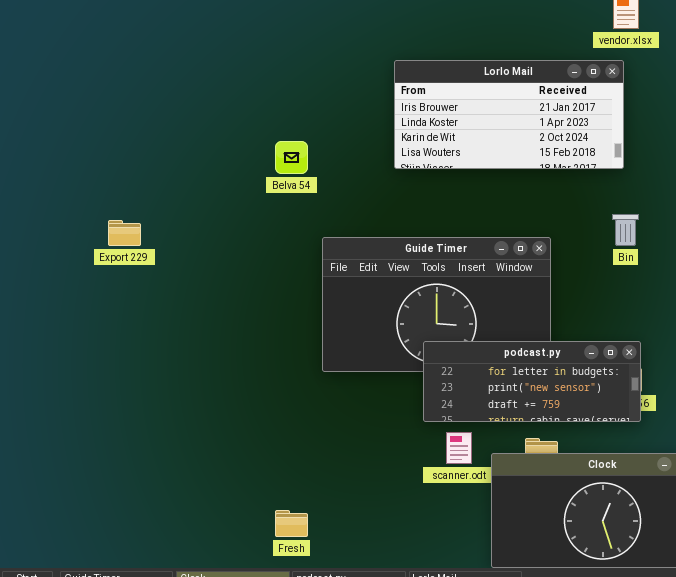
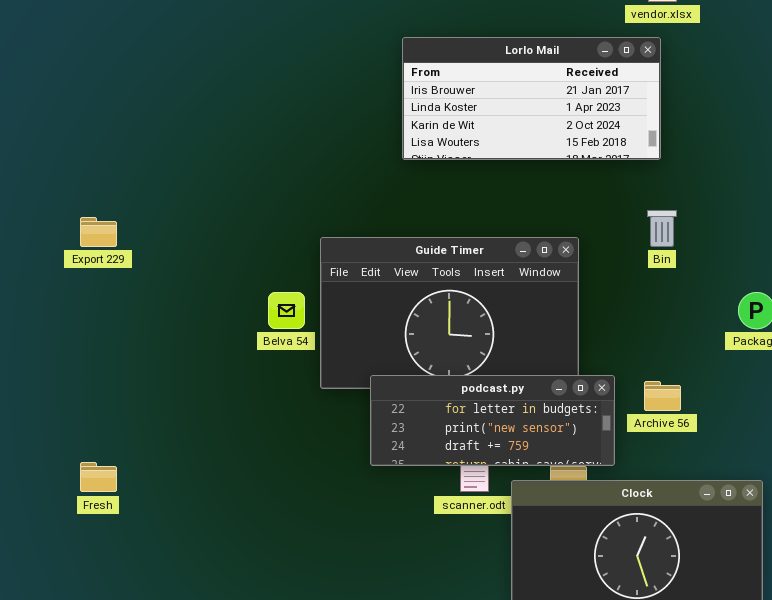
Belva 54: [275,141,308,174] -> [268,292,305,329], moved
podcast.py: [423,341,641,422] -> [370,375,615,466], moved
Fresh: [275,510,308,537] -> [80,462,117,492], moved

